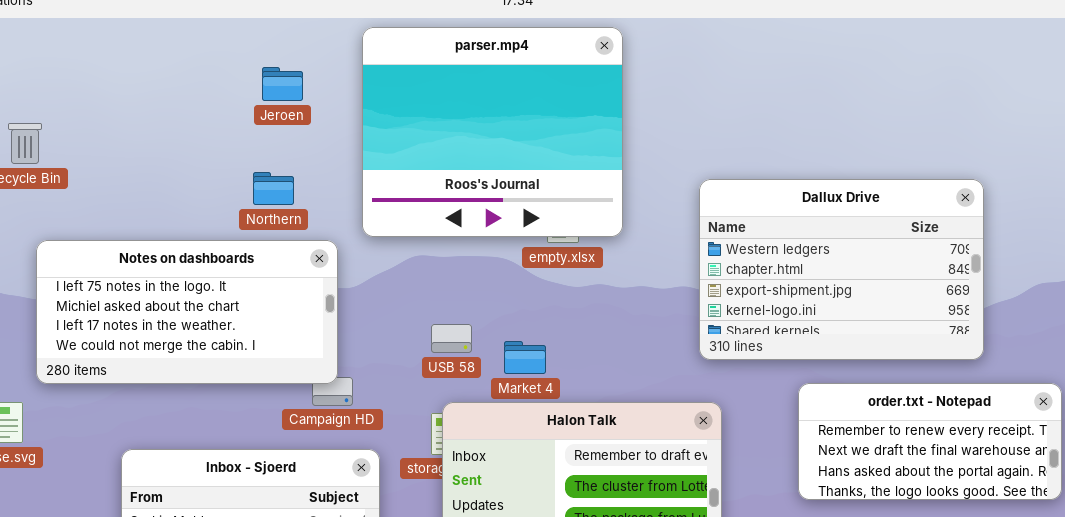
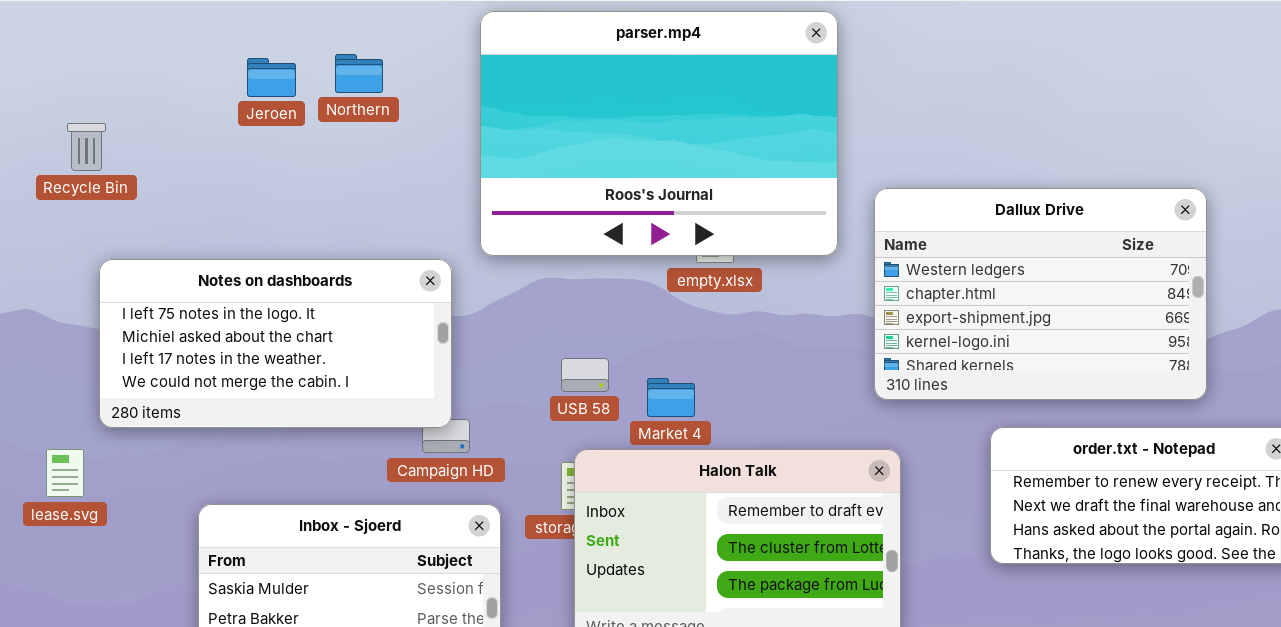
parser.mp4: [362,27,623,237] -> [480,11,838,256], resized
Jeroen: [262,67,303,101] -> [247,58,296,97], moved
Northern: [253,172,294,205] -> [335,54,383,93], moved

